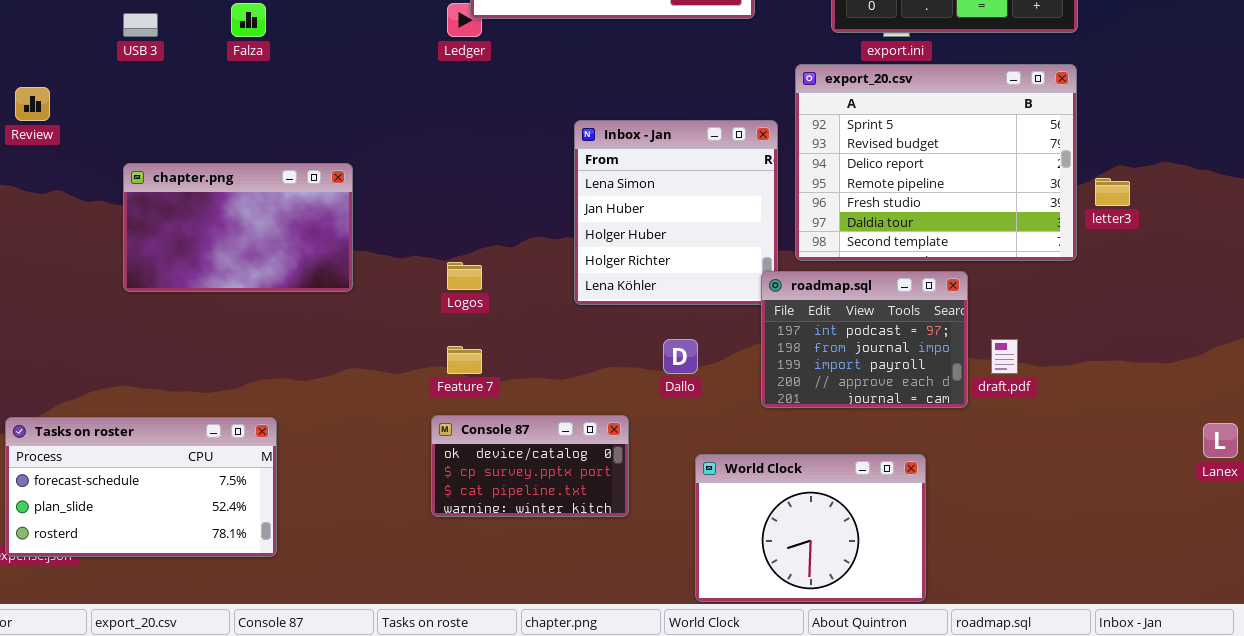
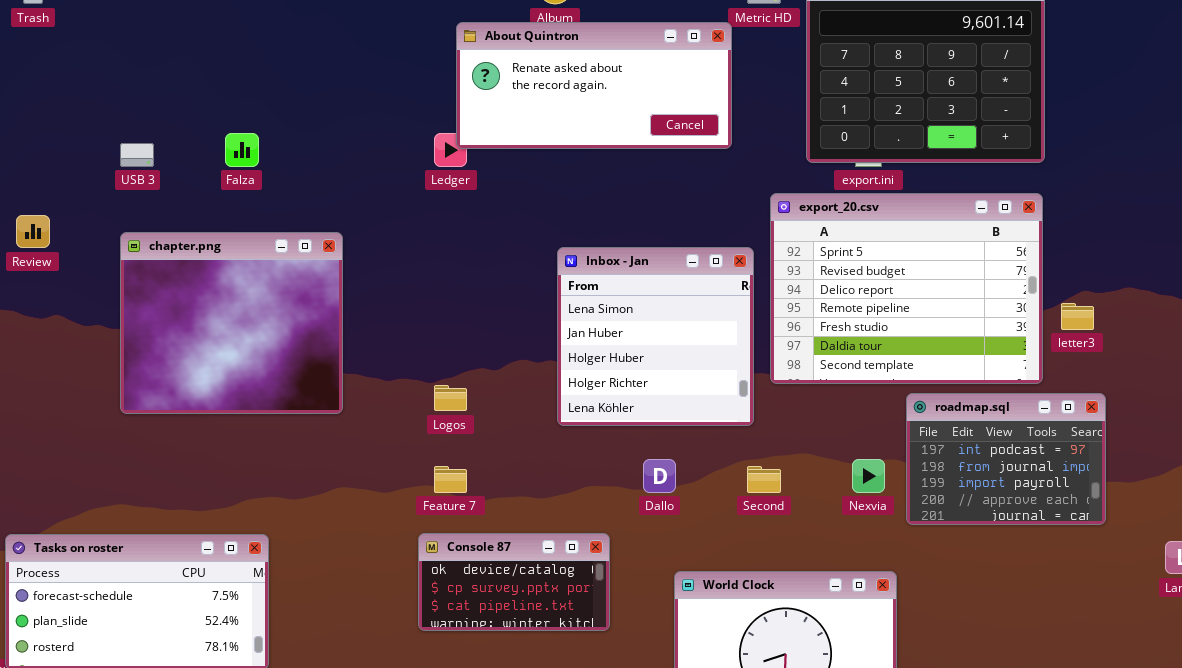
chapter.png: [123,163,353,292] -> [120,232,343,414], resized
roadmap.sql: [761,271,968,408] -> [906,393,1106,525], moved

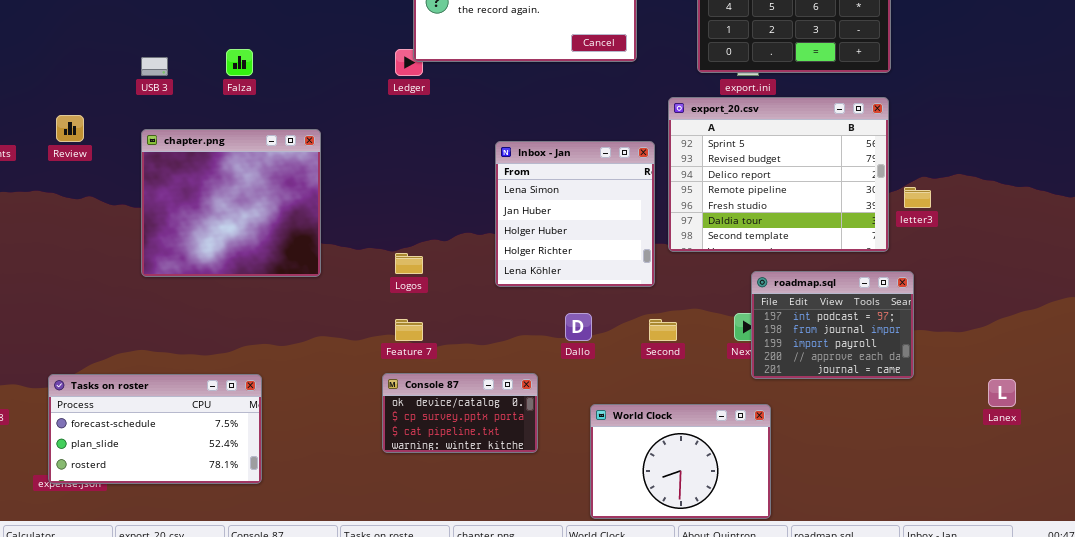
roadmap.sql: [906,393,1106,525] -> [751,271,914,379], moved

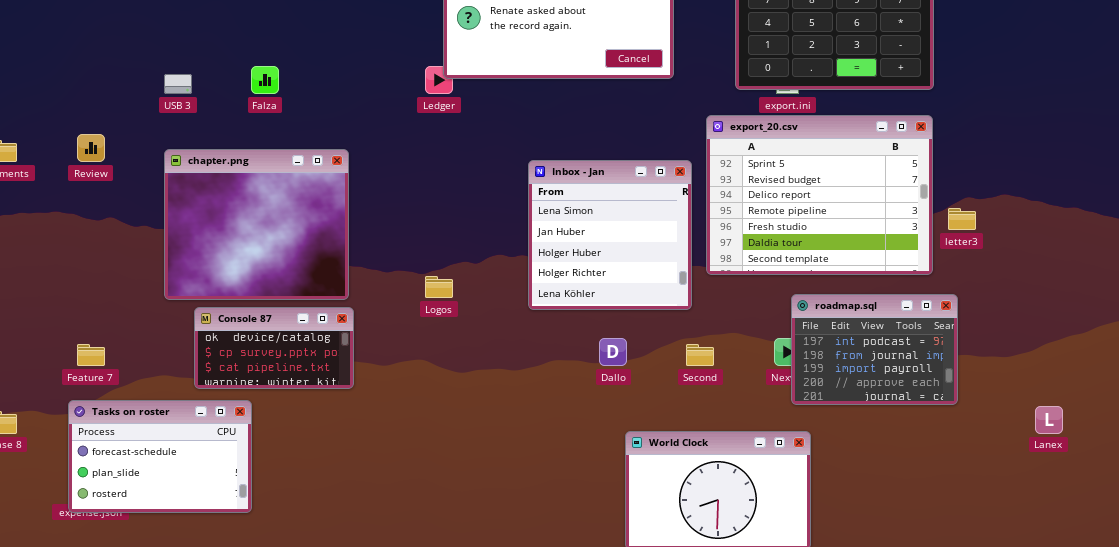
Feature 7: [395,319,423,341] -> [77,344,105,366], moved
Console 87: [382,373,538,453] -> [194,307,354,389], moved
Tasks on roster: [48,374,262,484] -> [68,400,252,513], resized

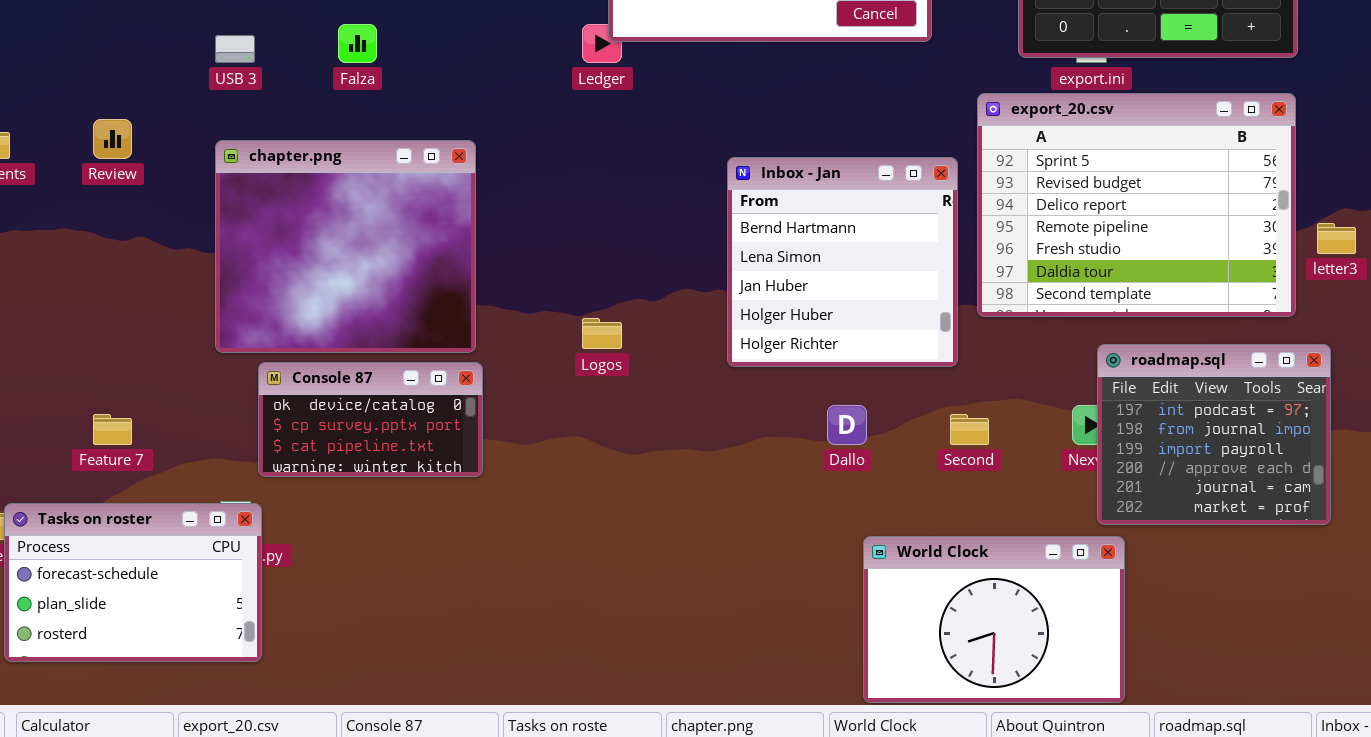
Inbox - Jan: [528,160,692,310] -> [727,157,958,367], scrolled up 1 row
roadmap.sql: [791,294,958,405] -> [1097,344,1331,525], resized
Tasks on roster: [68,400,252,513] -> [4,503,262,662], moved

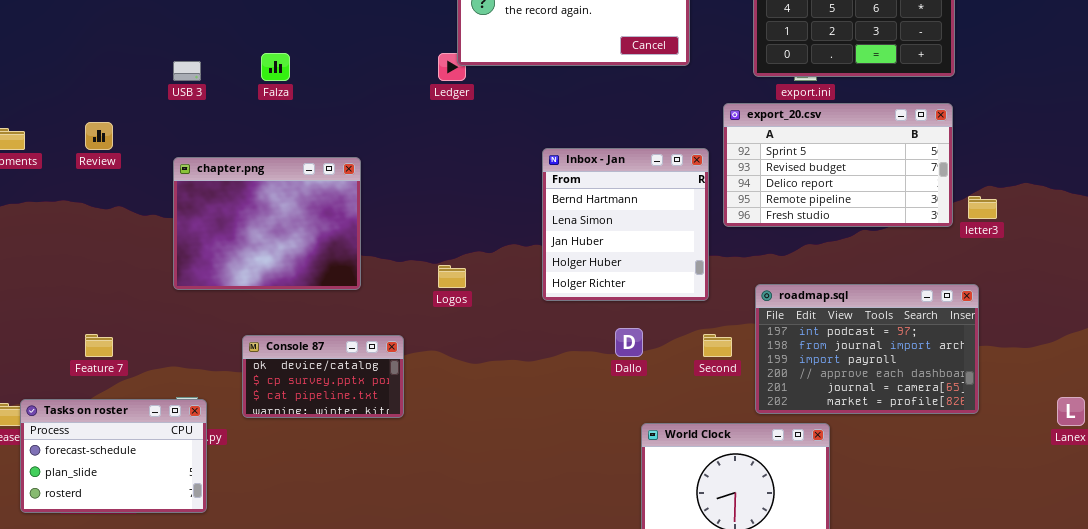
export_20.csv: [977,93,1296,317] -> [723,103,953,227], resized
chapter.png: [215,140,476,353] -> [173,157,361,290], resized
roadmap.sql: [1097,344,1331,525] -> [755,284,979,414], resized
Console 87: [258,362,483,477] -> [242,335,404,418], moved

